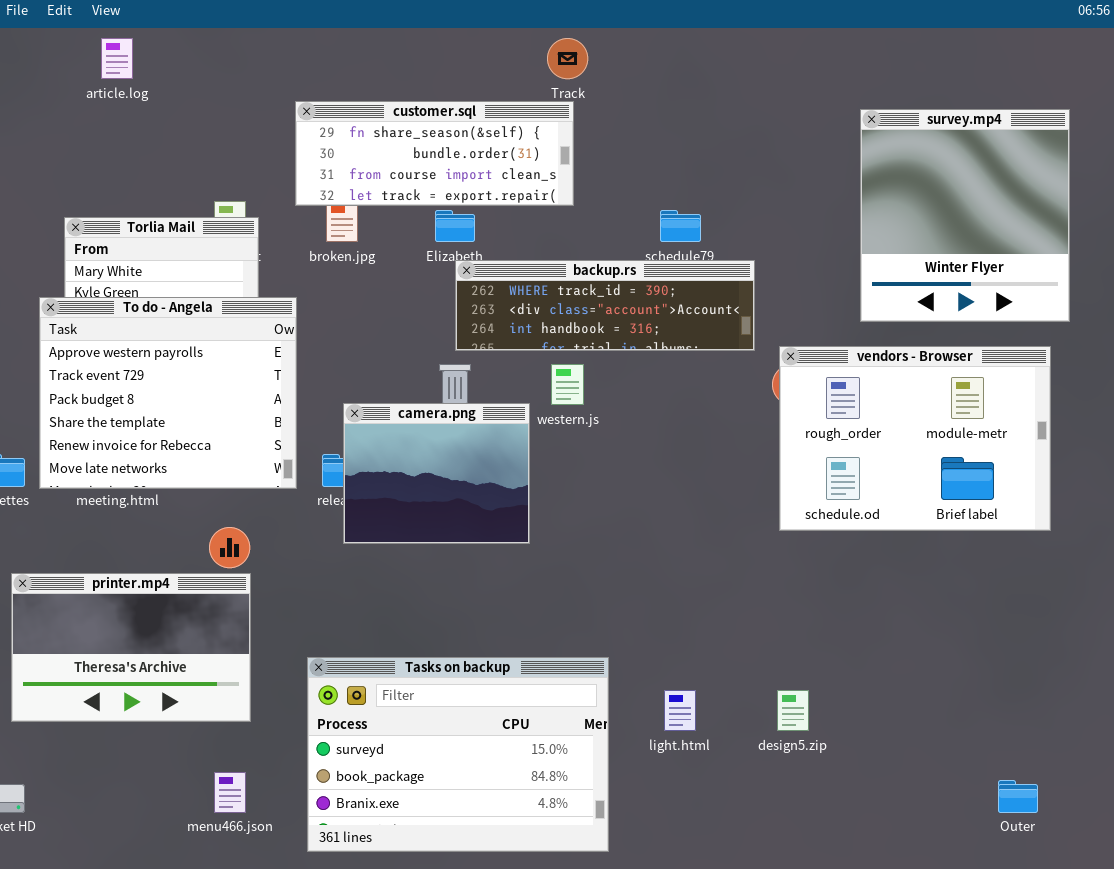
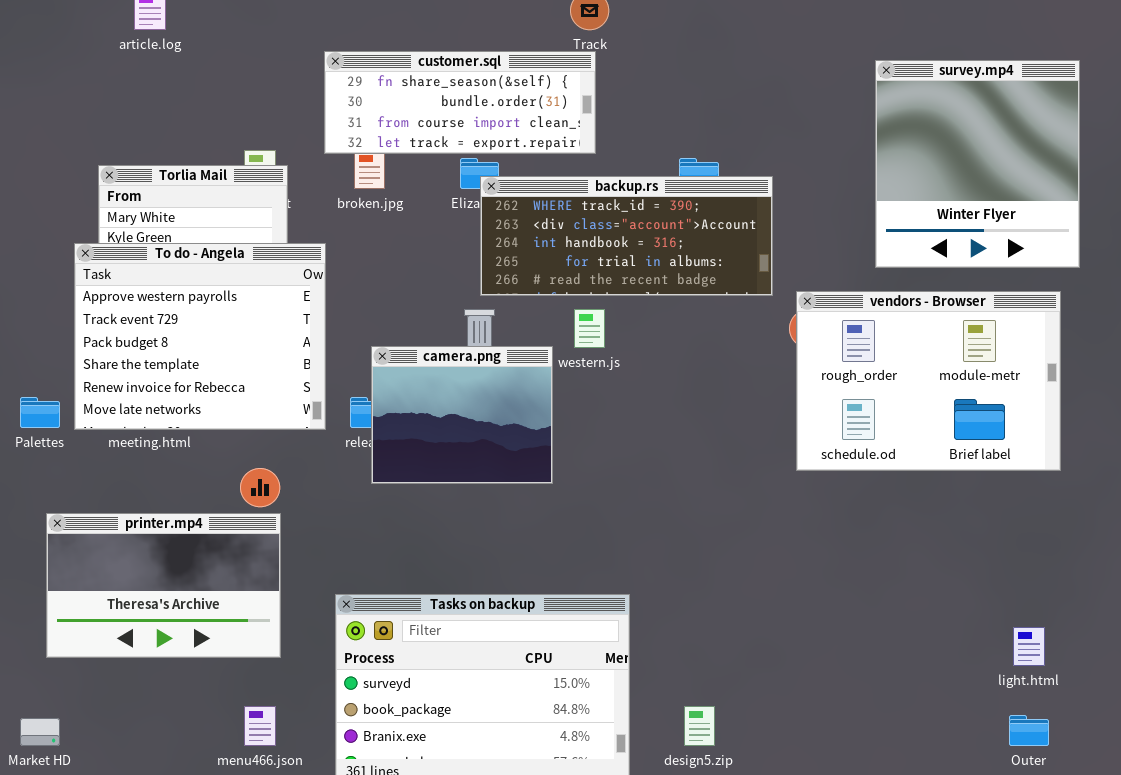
backup.rs: [455,260,755,351] -> [480,176,773,296], resized
light.html: [664,690,696,731] -> [1013,627,1045,666], moved
design5.zip: [777,690,809,731] -> [684,706,715,746], moved

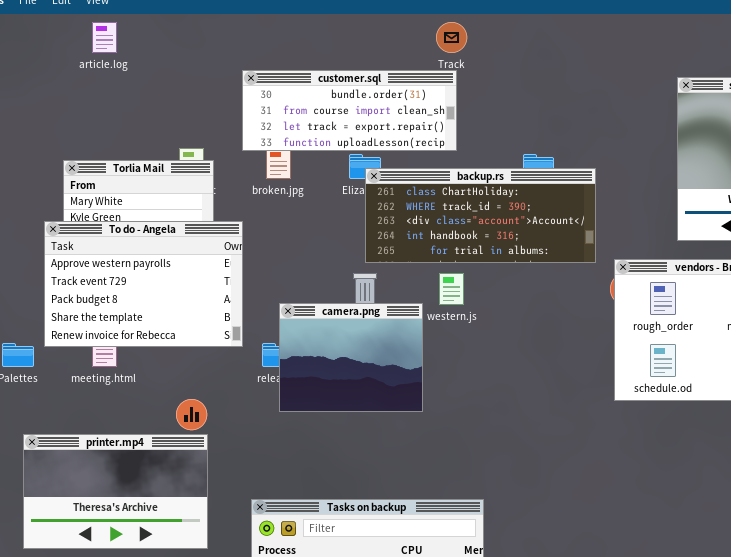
customer.sql: [324,51,596,154] -> [242,70,457,151], scrolled down 1 row
backup.rs: [480,176,773,296] -> [365,168,596,263], scrolled up 1 row
To do - Angela: [74,243,326,430] -> [44,221,243,347], resized

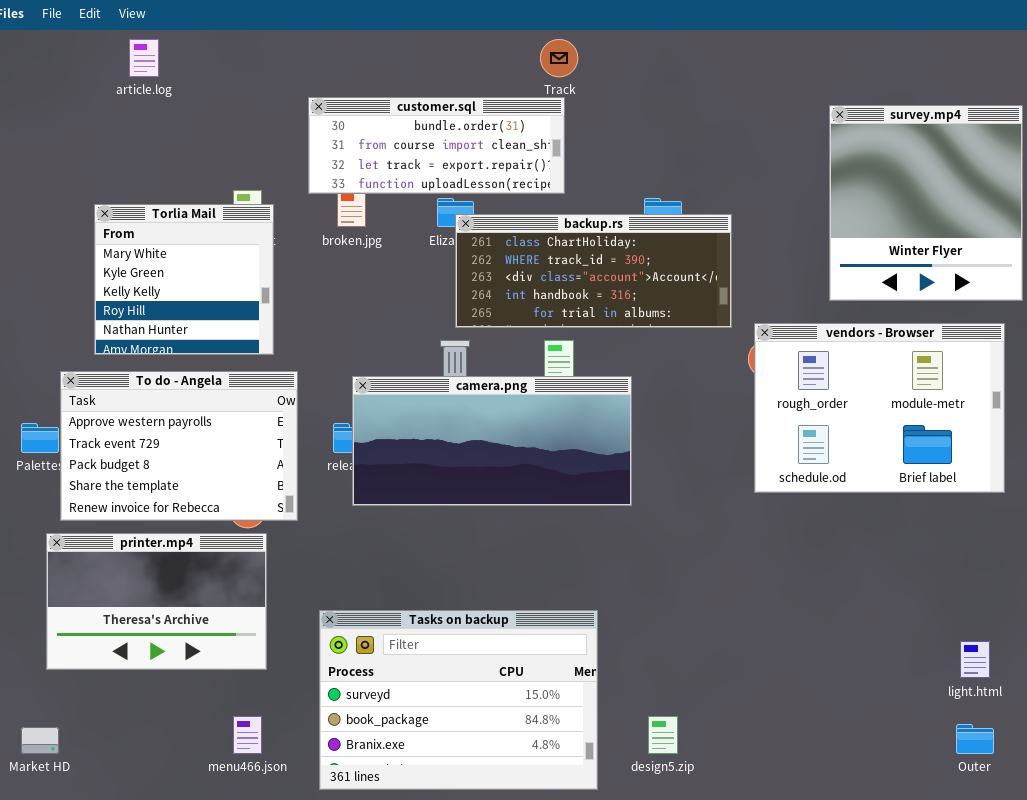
To do - Angela: [44,221,243,347] -> [60,371,298,521], moved
camera.png: [279,303,423,412] -> [352,376,632,506], resized

